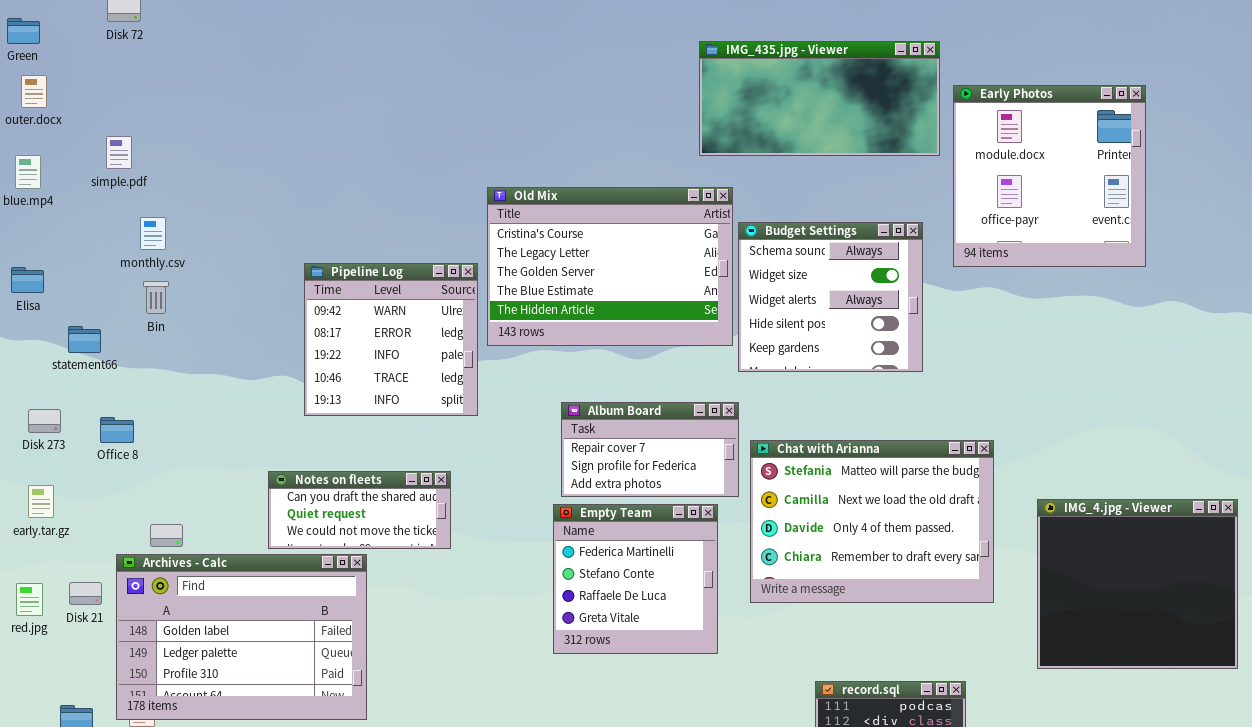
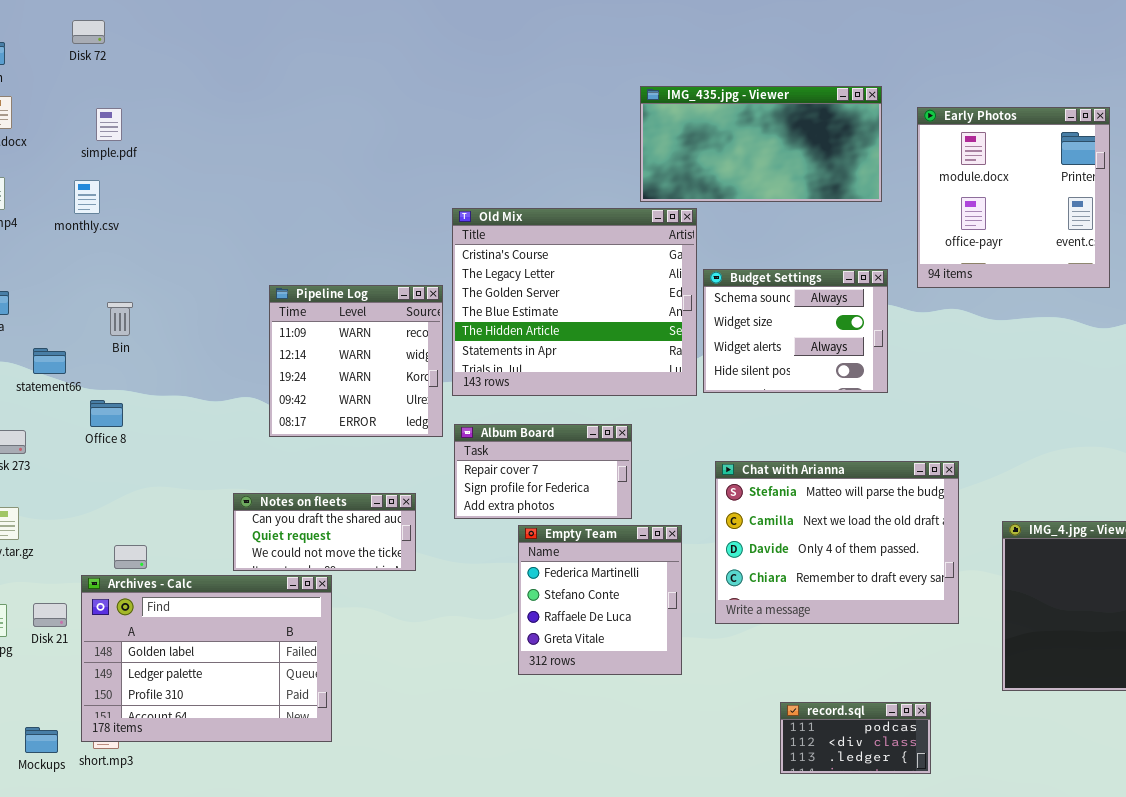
IMG_435.jpg - Viewer: [699,41,940,156] -> [640,86,882,202], moved
simple.pdf: [106,136,132,169] -> [96,108,122,141], moved
Old Mix: [487,187,733,346] -> [452,208,697,396], resized
monthly.csv: [140,217,166,250] -> [74,180,100,214], moved
Budget Settings: [738,222,923,372] -> [703,269,888,393], resized
Pipeline Log: [304,263,478,416] -> [269,285,443,437], scrolled up 3 rows
Album Board: [561,402,739,497] -> [454,424,632,519], moved
Office 8: [100,417,134,443] -> [90,400,123,427], moved

